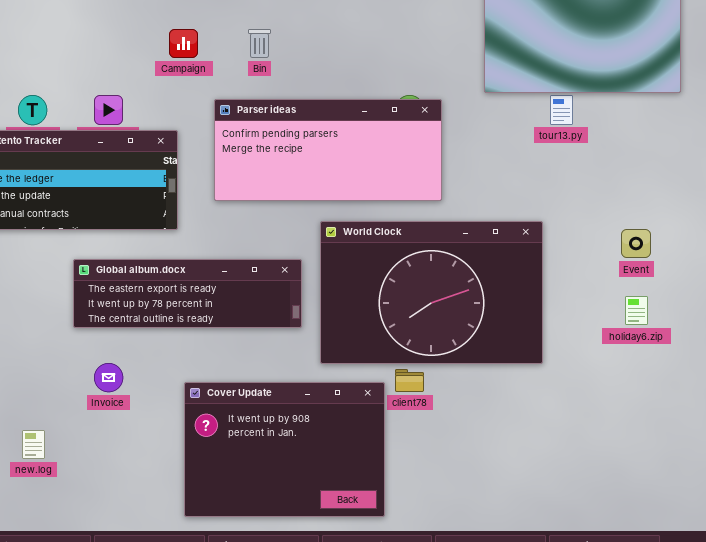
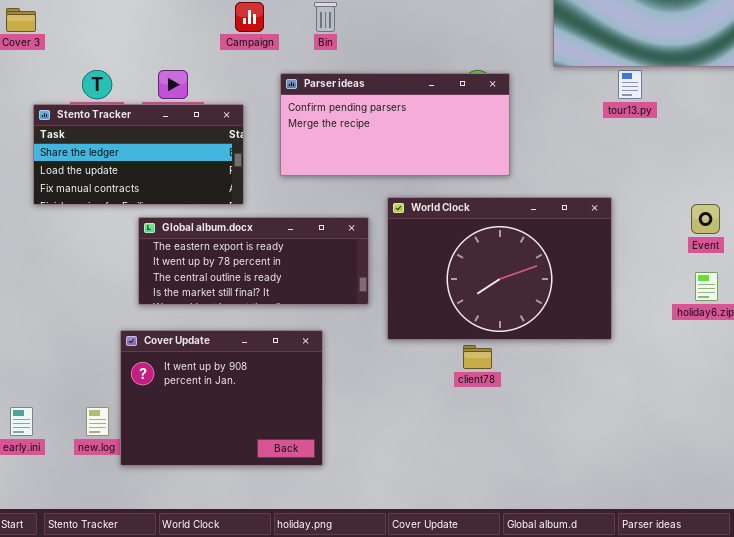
Global album.docx: [73,259,302,328] -> [138,217,369,305], resized
Cover Update: [184,382,385,517] -> [120,330,323,466], moved

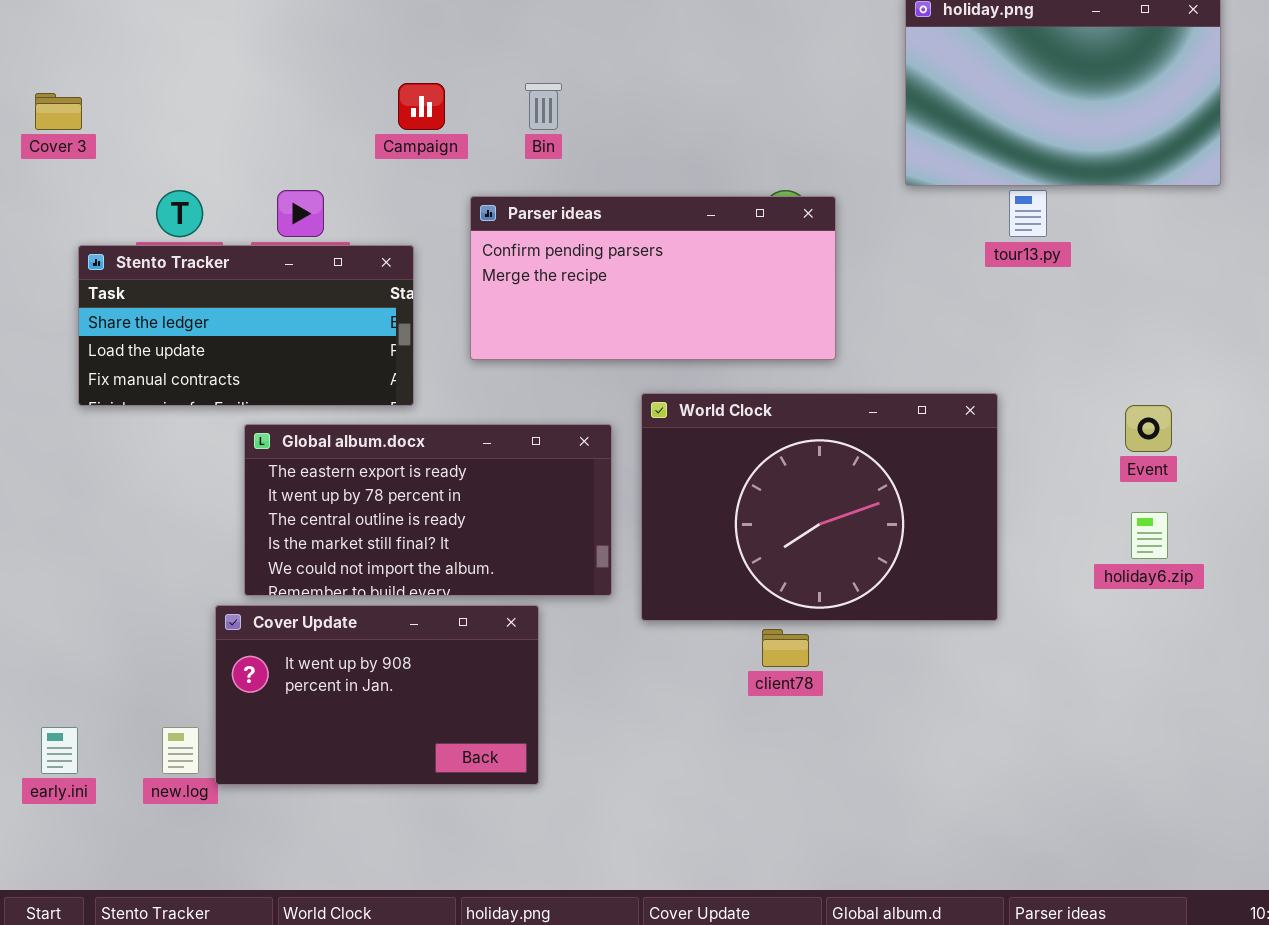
Global album.docx: [138,217,369,305] -> [244,424,612,596], resized
Cover Update: [120,330,323,466] -> [215,605,539,785], resized

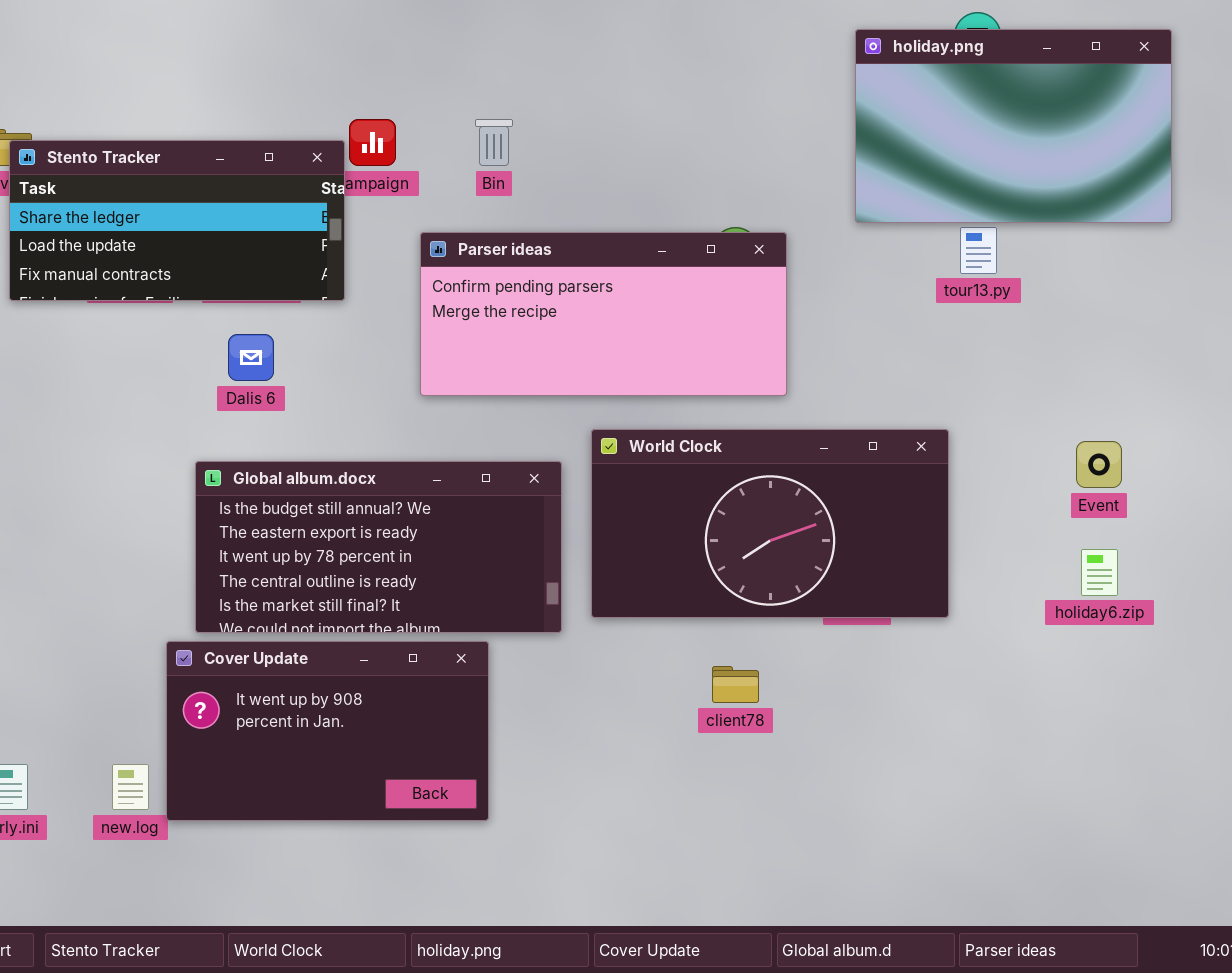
Stento Tracker: [78,245,414,406] -> [9,140,345,301], moved
World Clock: [641,393,998,621] -> [591,429,949,618], resized
Global album.docx: [244,424,612,596] -> [195,461,562,633], scrolled up 1 row

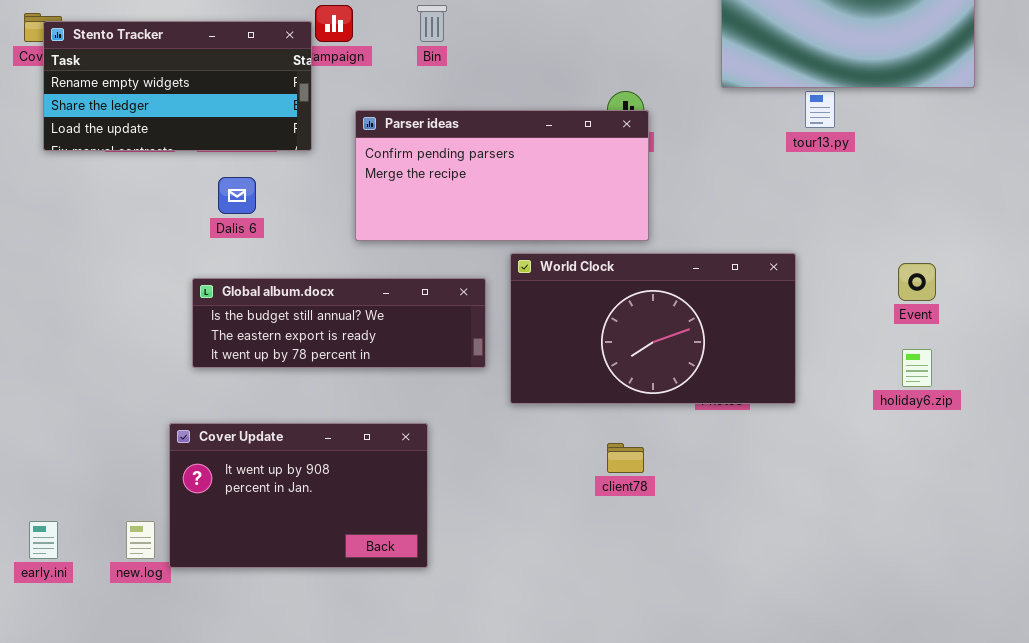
Stento Tracker: [9,140,345,301] -> [43,21,312,151], scrolled up 1 row
Parser ideas: [420,232,787,396] -> [355,110,649,241], moved
Global album.docx: [195,461,562,633] -> [192,278,486,368], resized

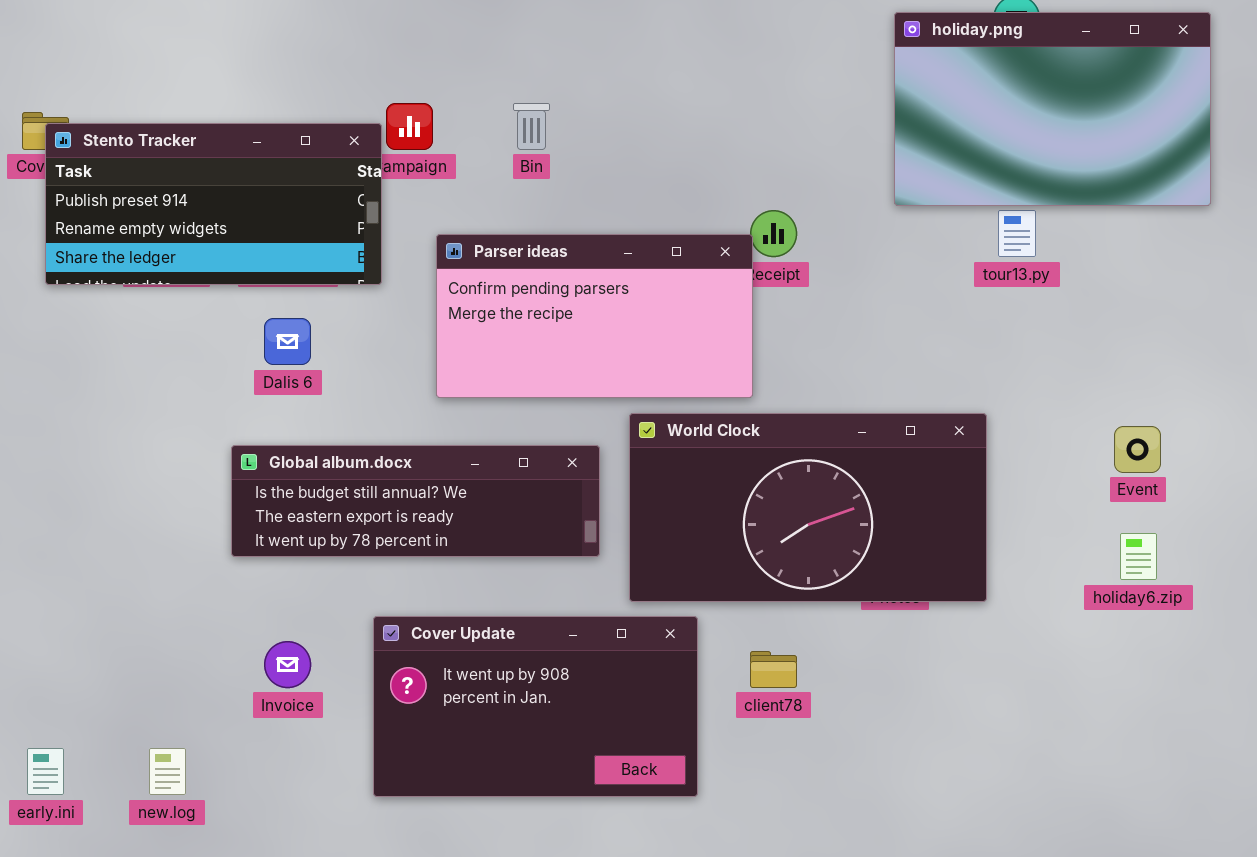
Stento Tracker: [43,21,312,151] -> [45,123,382,285], scrolled up 1 row
Parser ideas: [355,110,649,241] -> [436,234,753,398], resized
Cover Update: [169,423,428,568] -> [373,616,698,797], moved

